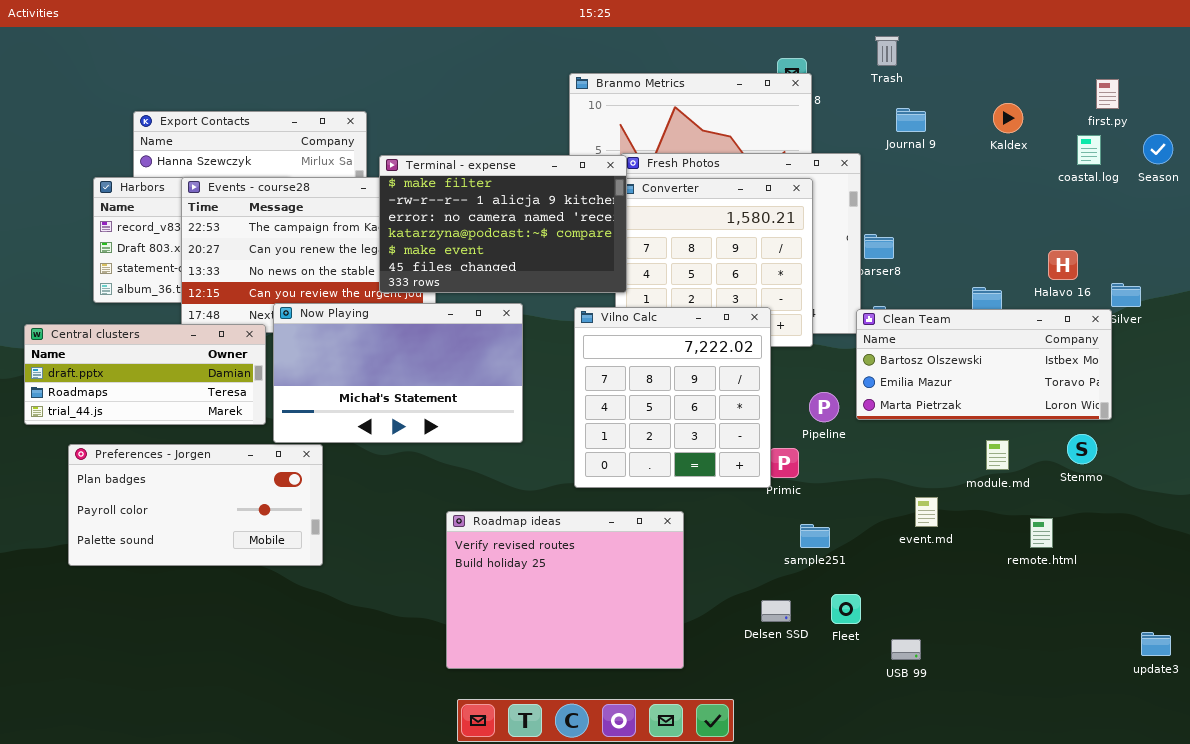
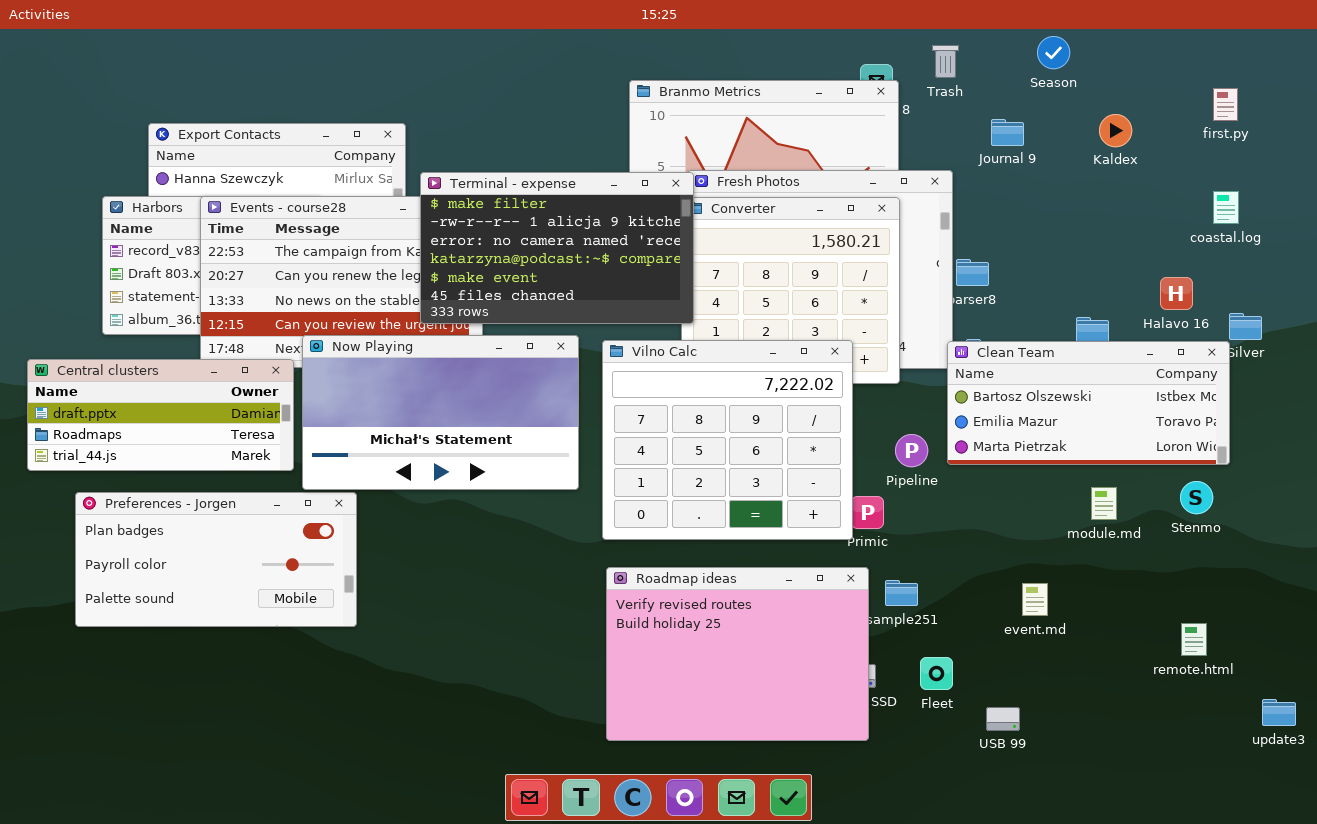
Trash: [875,36,899,66] -> [932,45,959,78], moved
Season: [1143,134,1173,164] -> [1037,36,1070,69], moved
coastal.log: [1077,135,1101,165] -> [1213,191,1239,224], moved
Vilno Calc: [574,307,771,488] -> [602,340,853,540], resized
event.md: [915,497,938,527] -> [1022,583,1048,616], moved
Roadmap ideas: [446,511,684,669] -> [606,567,869,741], moved
remote.html: [1030,518,1053,548] -> [1181,623,1207,656], moved

